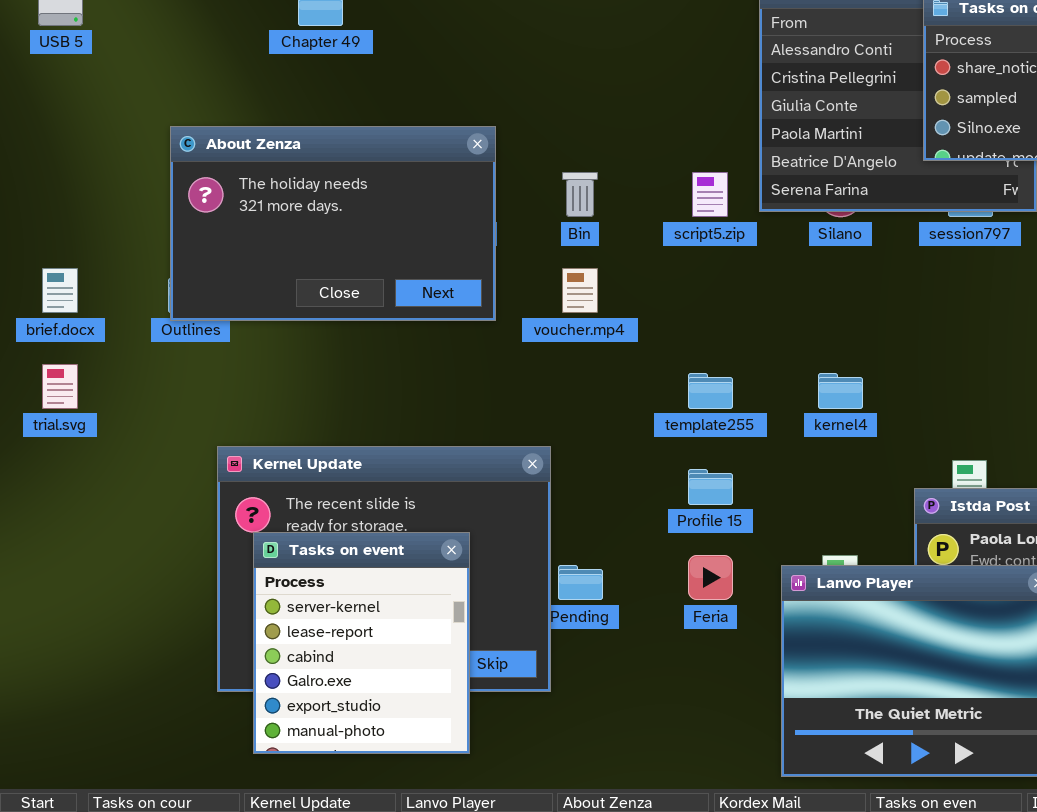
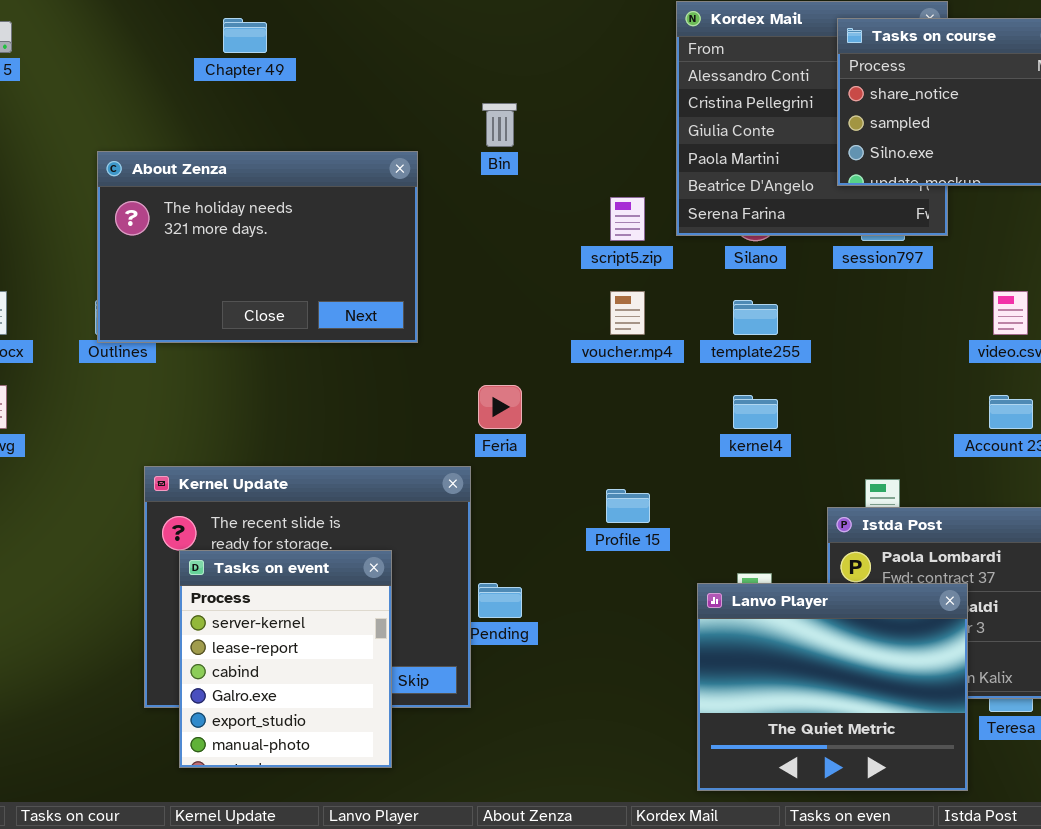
Bin: [562,172,598,217] -> [482,103,517,147], moved
voucher.mp4: [562,268,598,313] -> [610,291,645,335], moved
template255: [688,373,733,409] -> [733,300,778,335], moved
Feria: [688,555,733,600] -> [478,385,522,429], moved

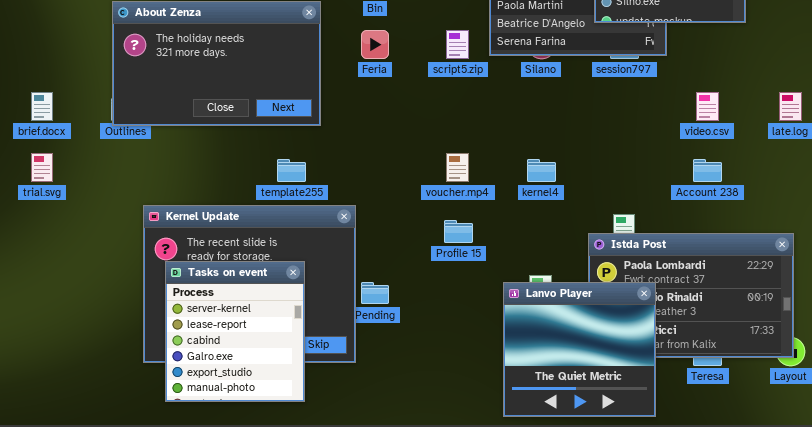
voucher.mp4: [610,291,645,335] -> [446,153,469,182], moved
template255: [733,300,778,335] -> [277,159,306,182], moved
Feria: [478,385,522,429] -> [361,30,389,59], moved
Lanvo Player: [697,583,968,791] -> [503,282,656,417], resized

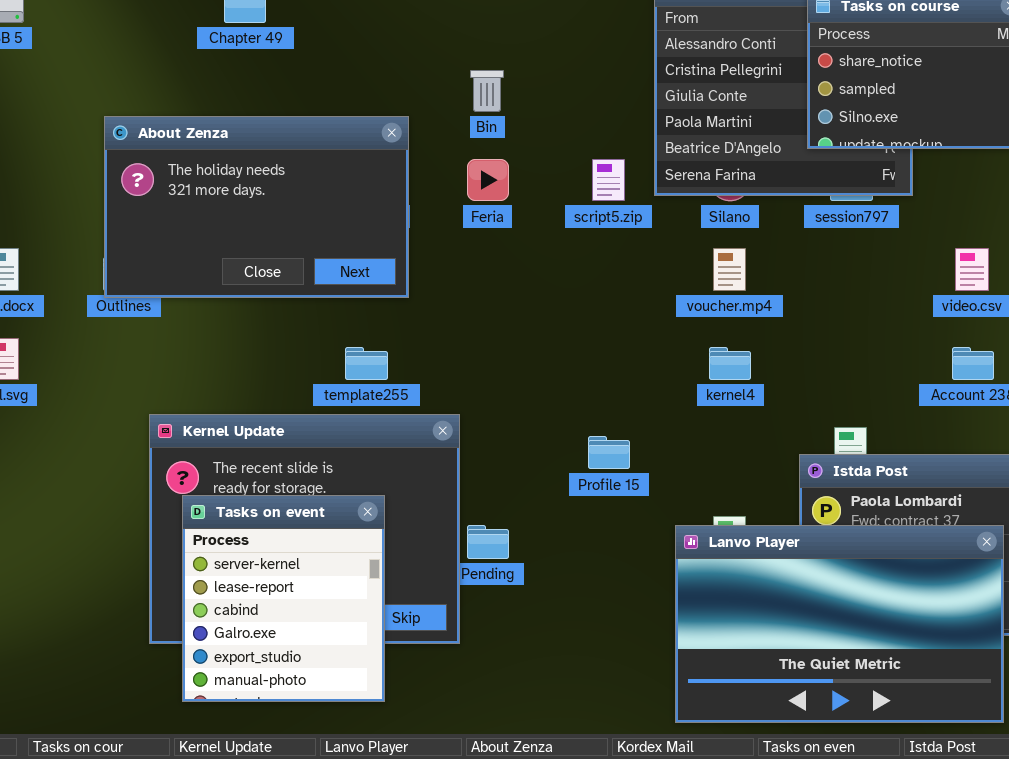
voucher.mp4: [446,153,469,182] -> [713,248,746,291], moved
Lanvo Player: [503,282,656,417] -> [675,525,1004,723], resized

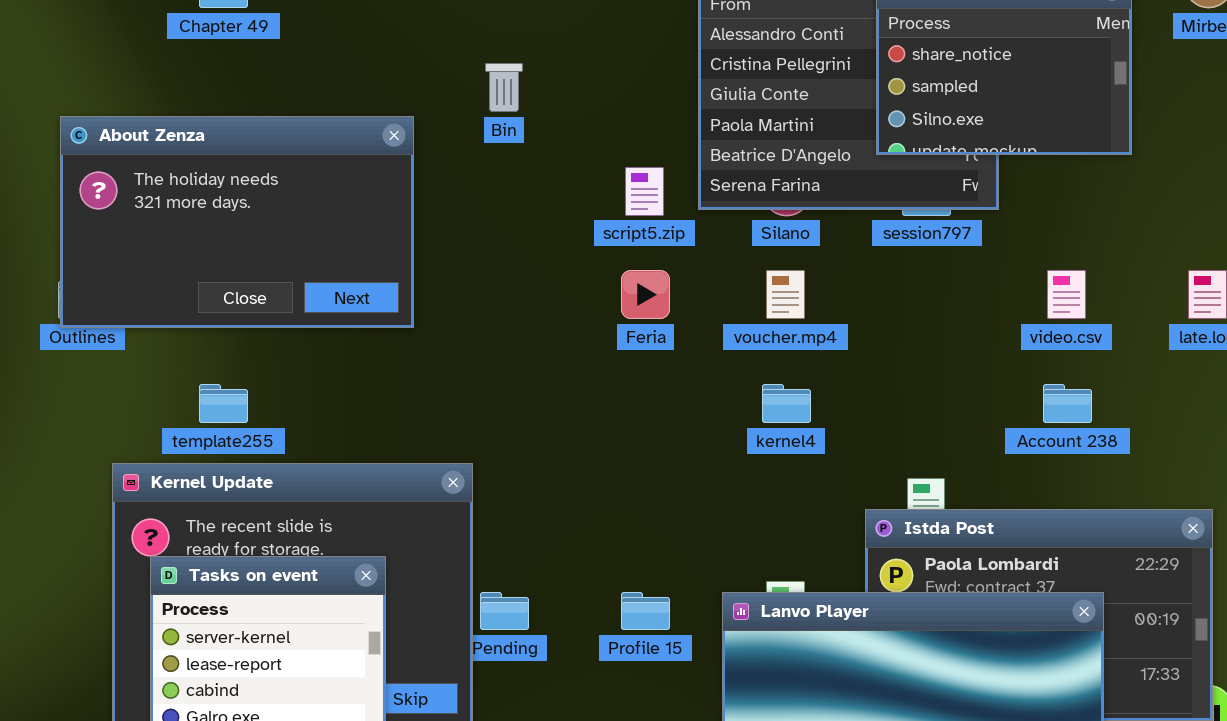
Feria: [467,159,509,201] -> [621,270,670,319], moved
template255: [345,347,388,380] -> [199,384,248,423], moved
Profile 15: [588,436,630,469] -> [621,592,670,630], moved

